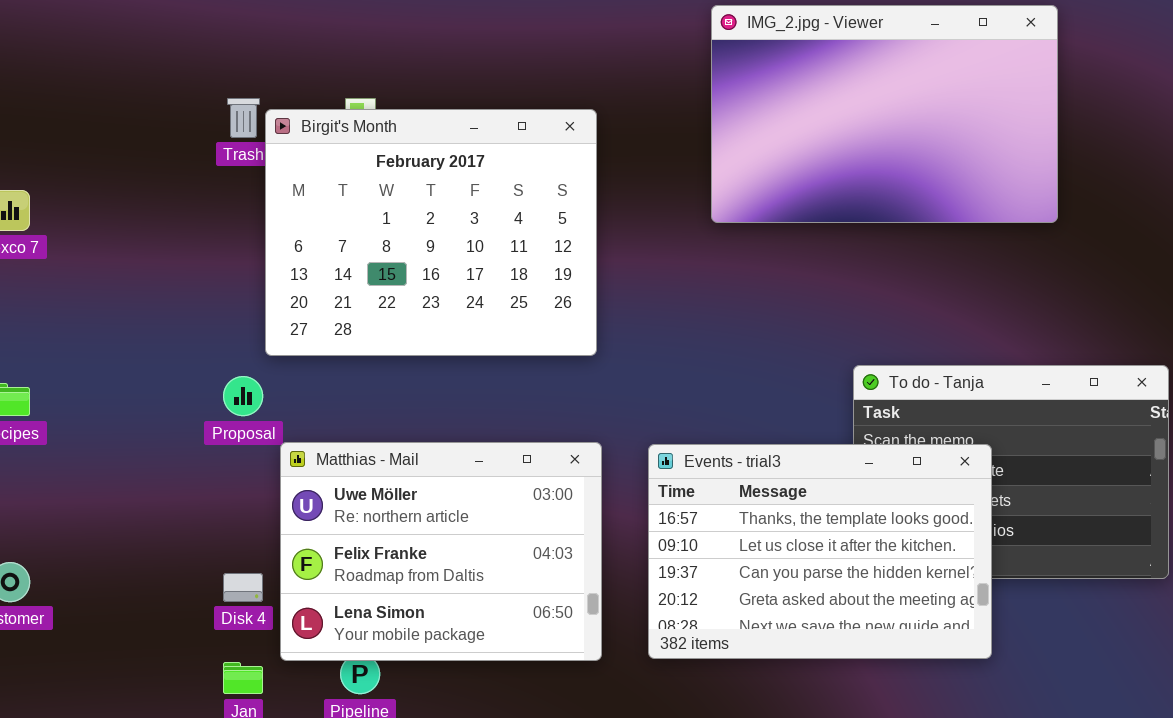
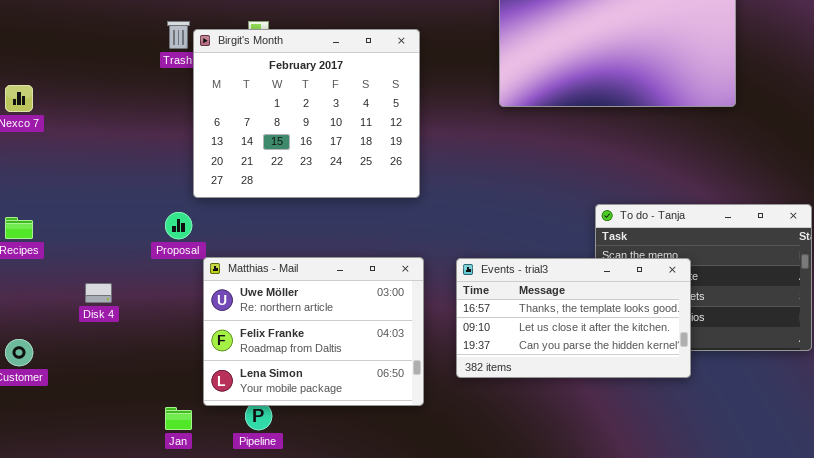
Events - trial3: [648,444,992,659] -> [456,258,691,378], resized
Disk 4: [223,573,263,602] -> [85,283,112,303], moved

